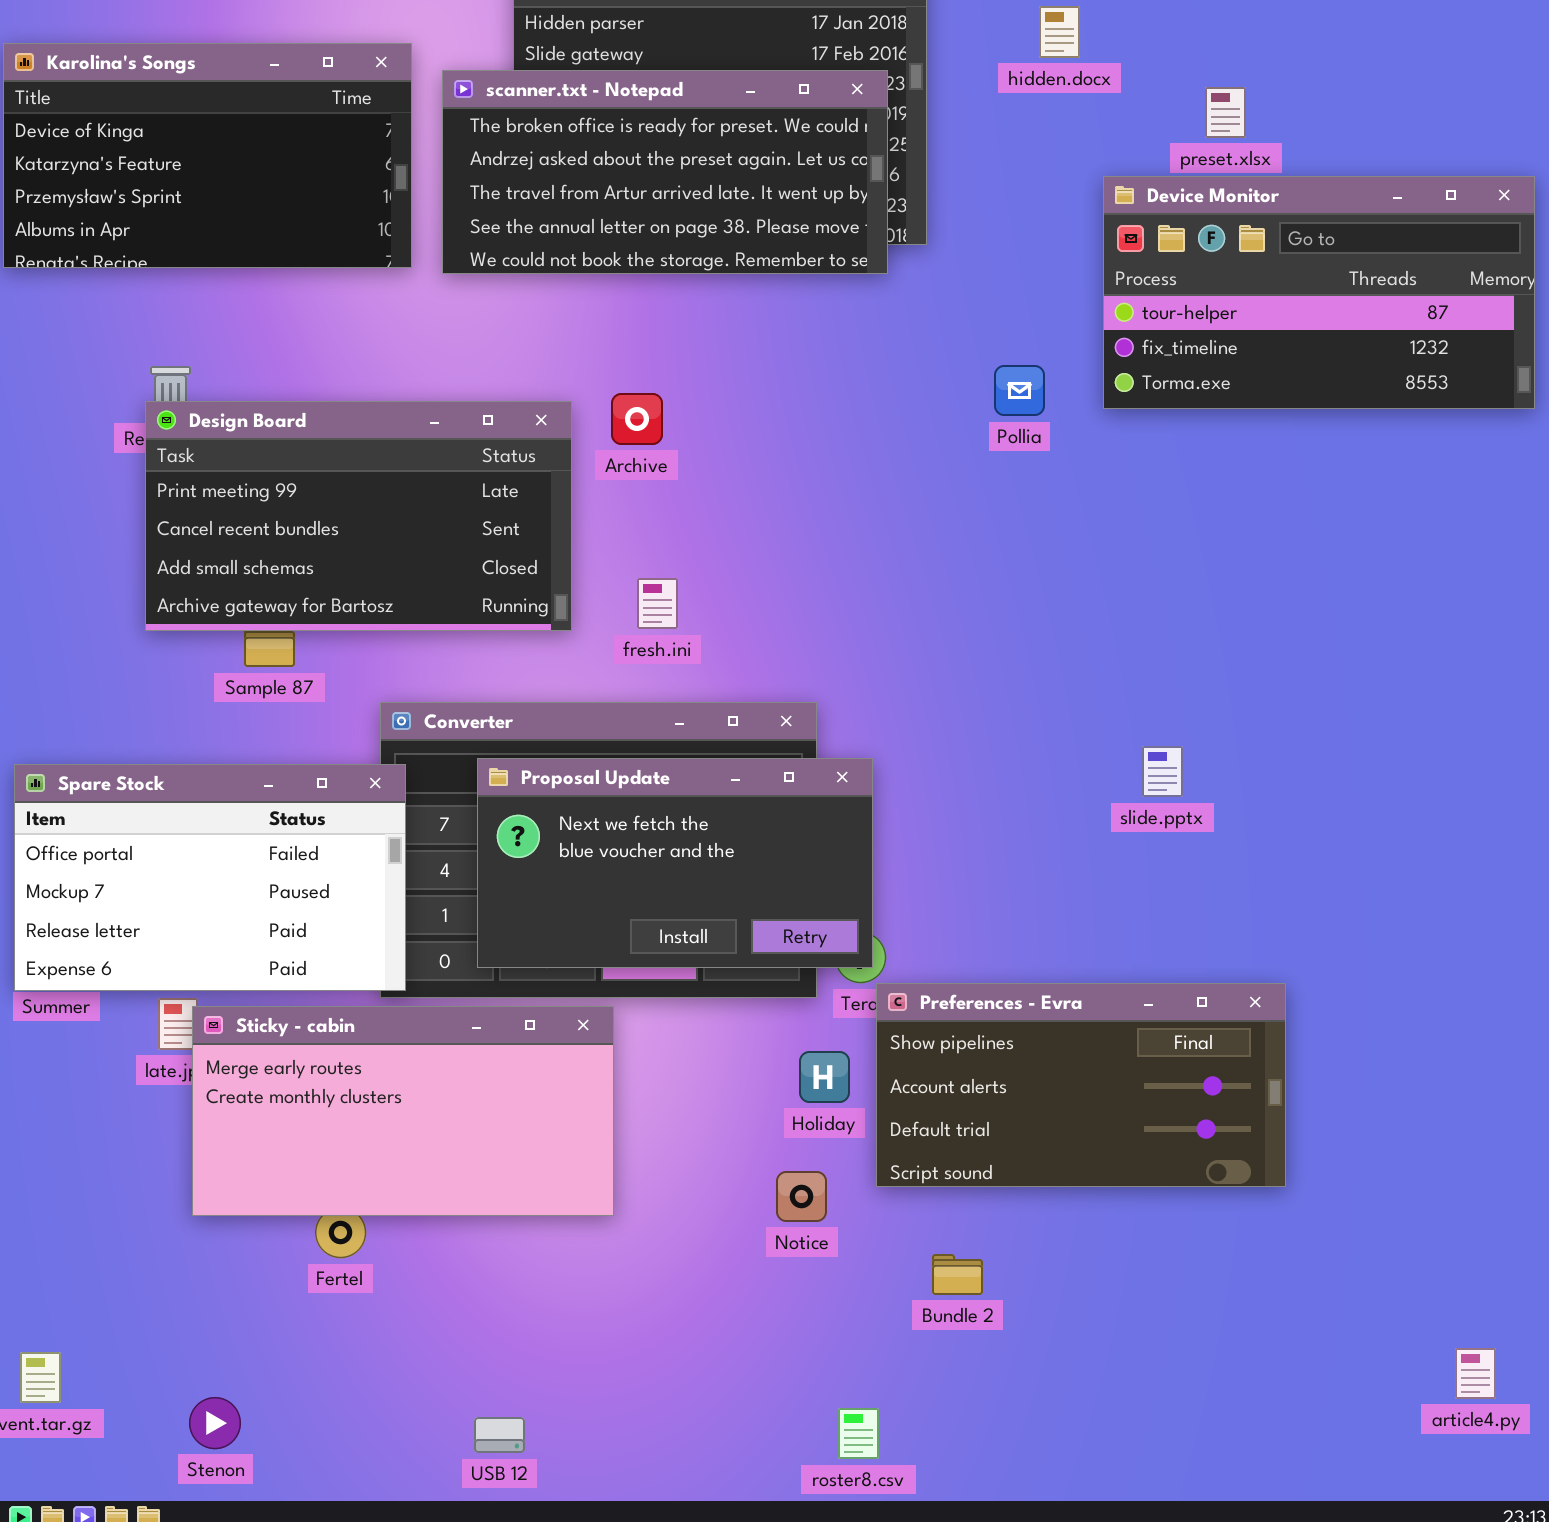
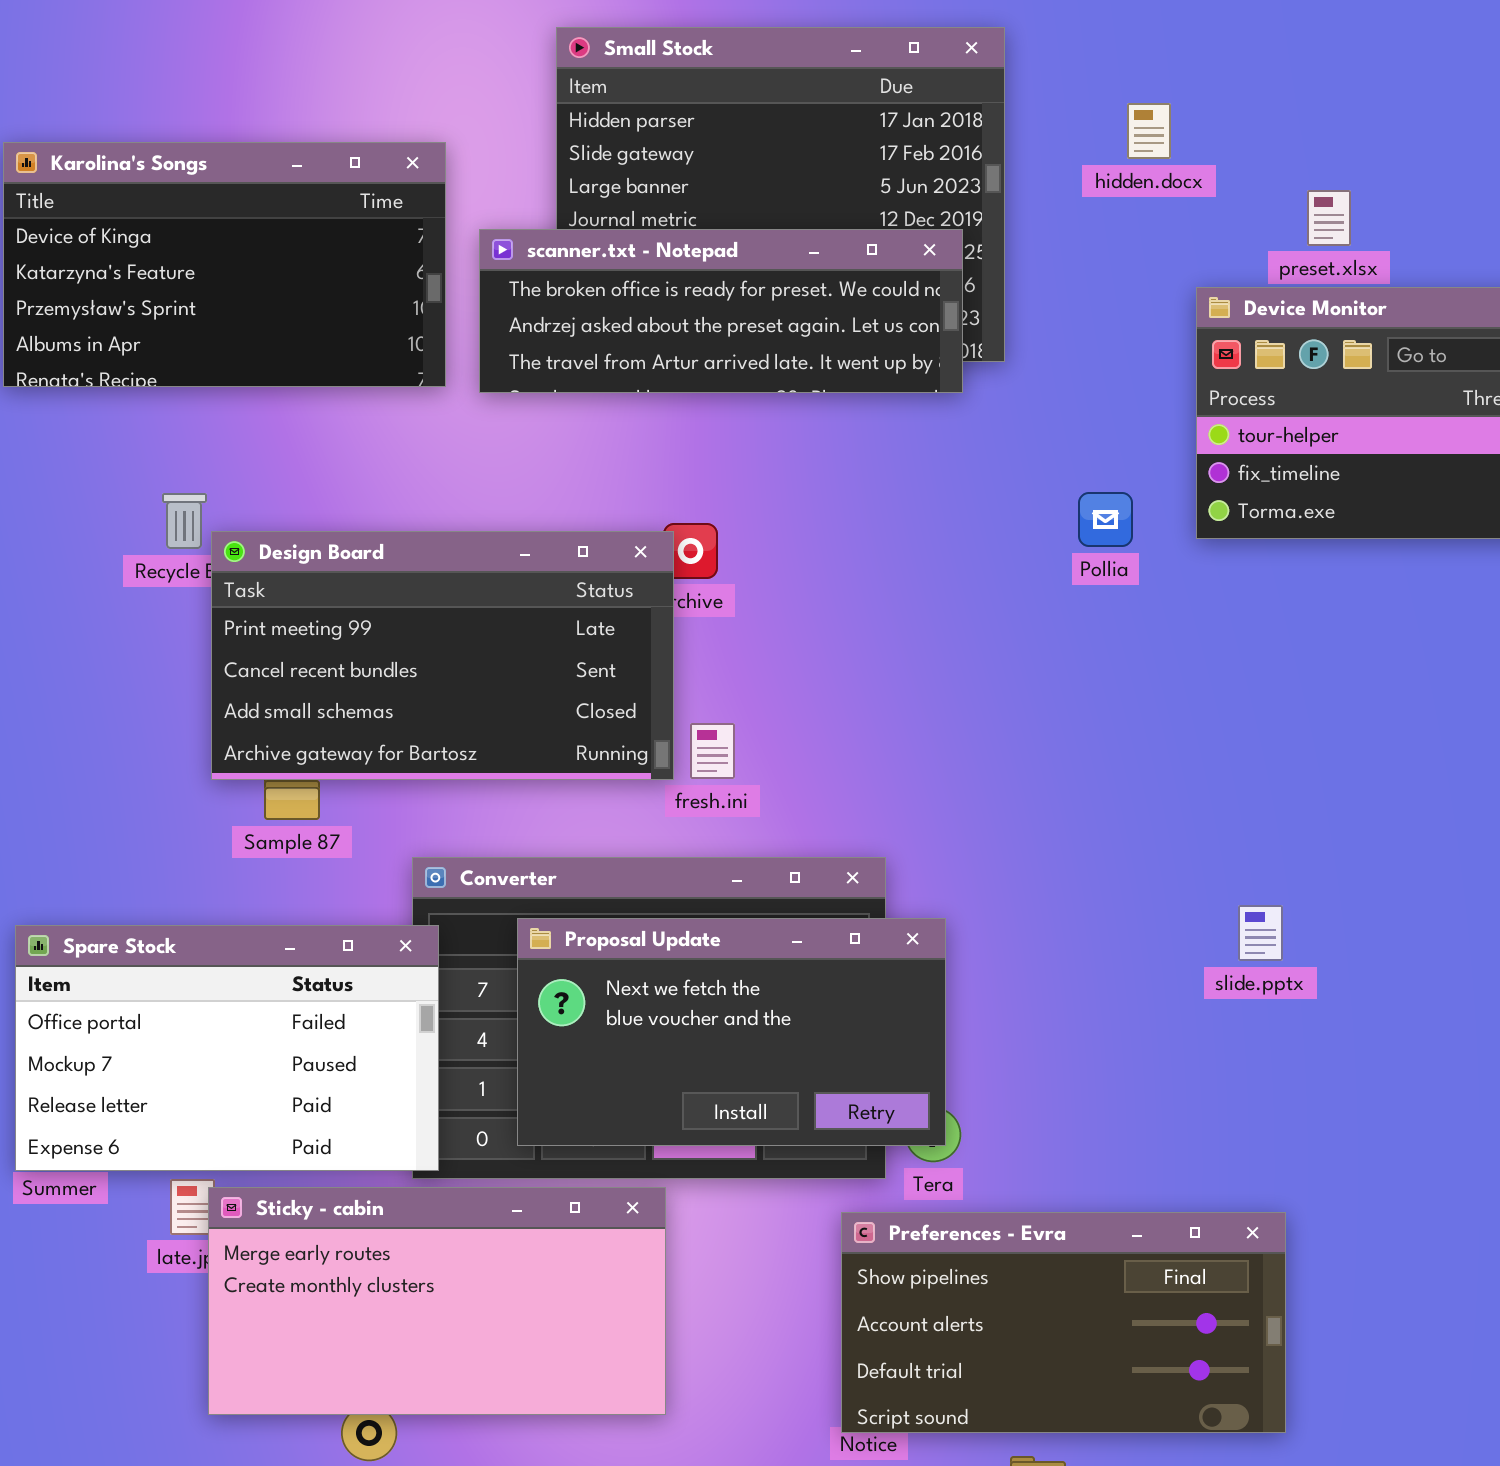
scanner.txt - Notepad: [442,70,888,274] -> [479,229,963,393], resized
Design Board: [145,401,572,631] -> [211,531,674,780], moved
Preferences - Evra: [876,983,1286,1187] -> [841,1212,1286,1433], moved

